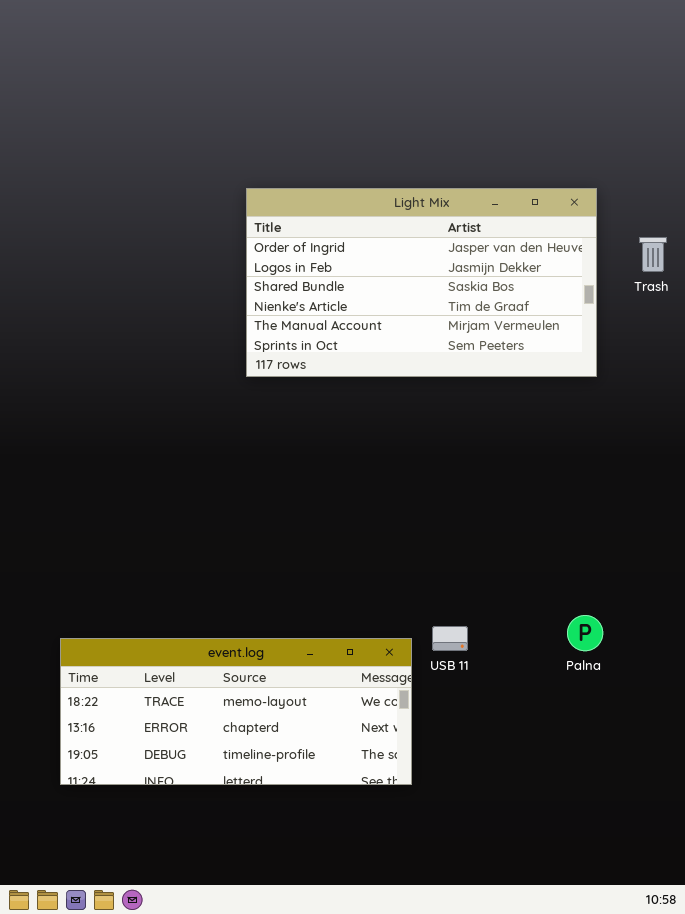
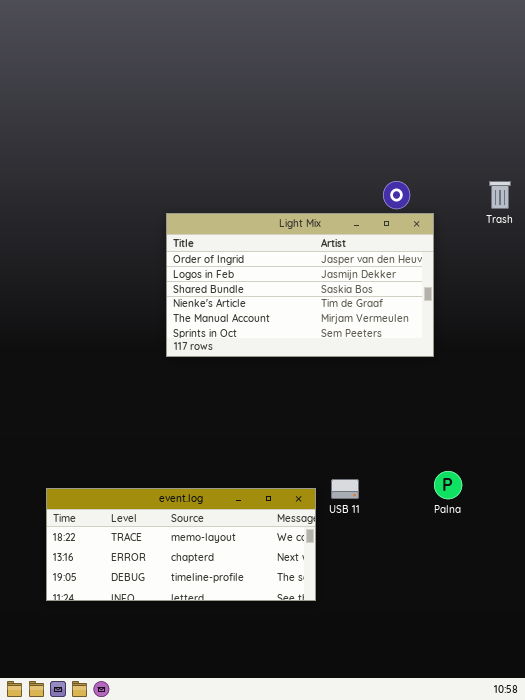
Light Mix: [246,188,597,377] -> [166,213,434,357], moved

